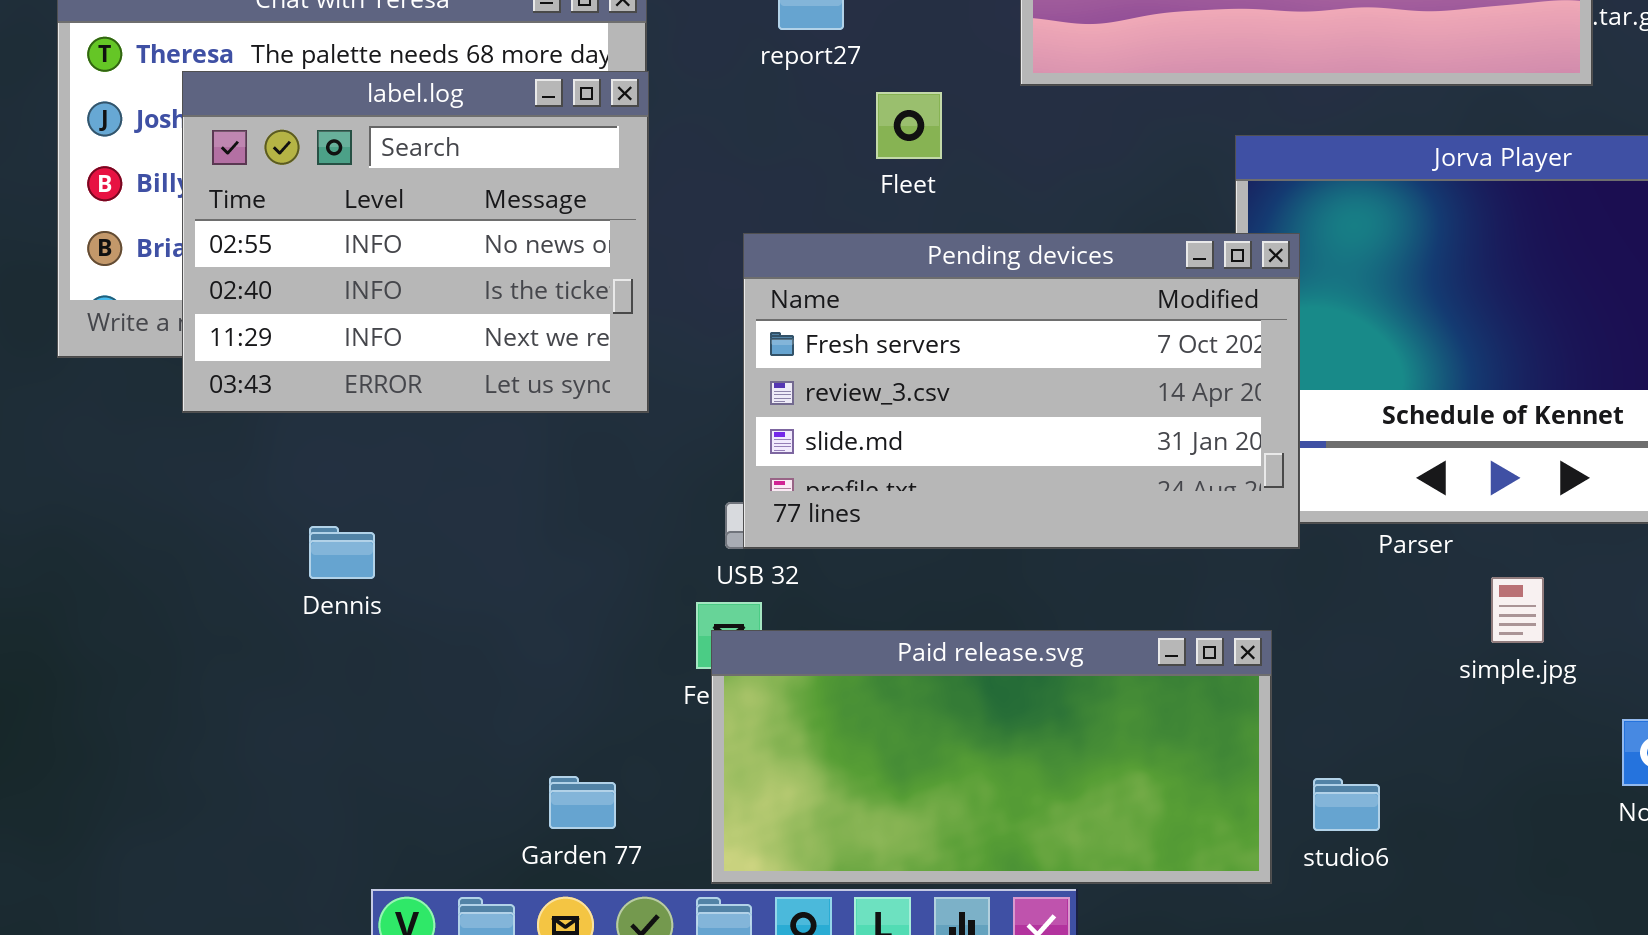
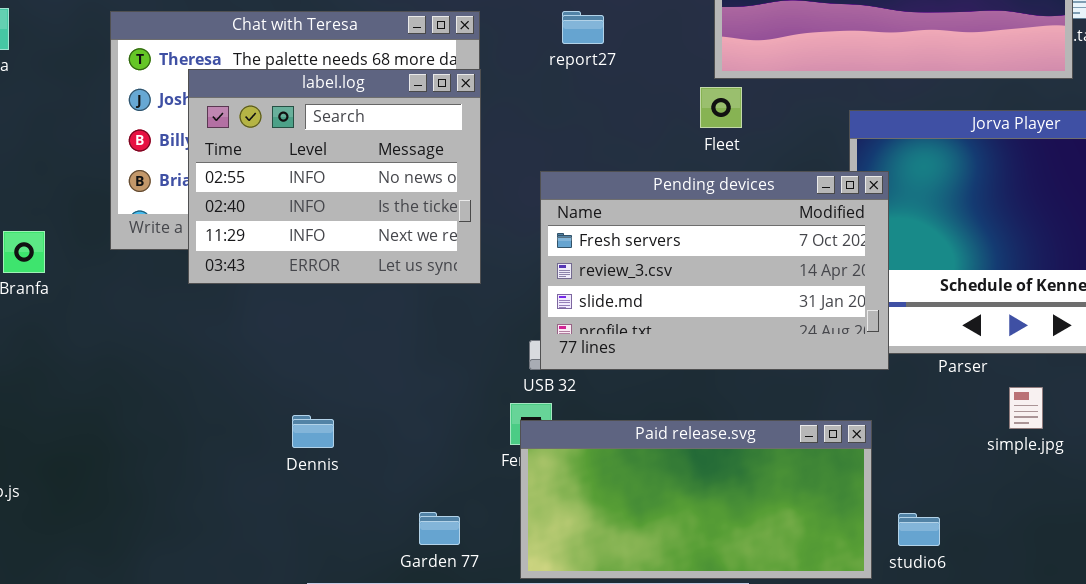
Fleet: [876,92,942,159] -> [700,87,742,128], moved
Dennis: [309,526,375,579] -> [292,415,334,448], moved

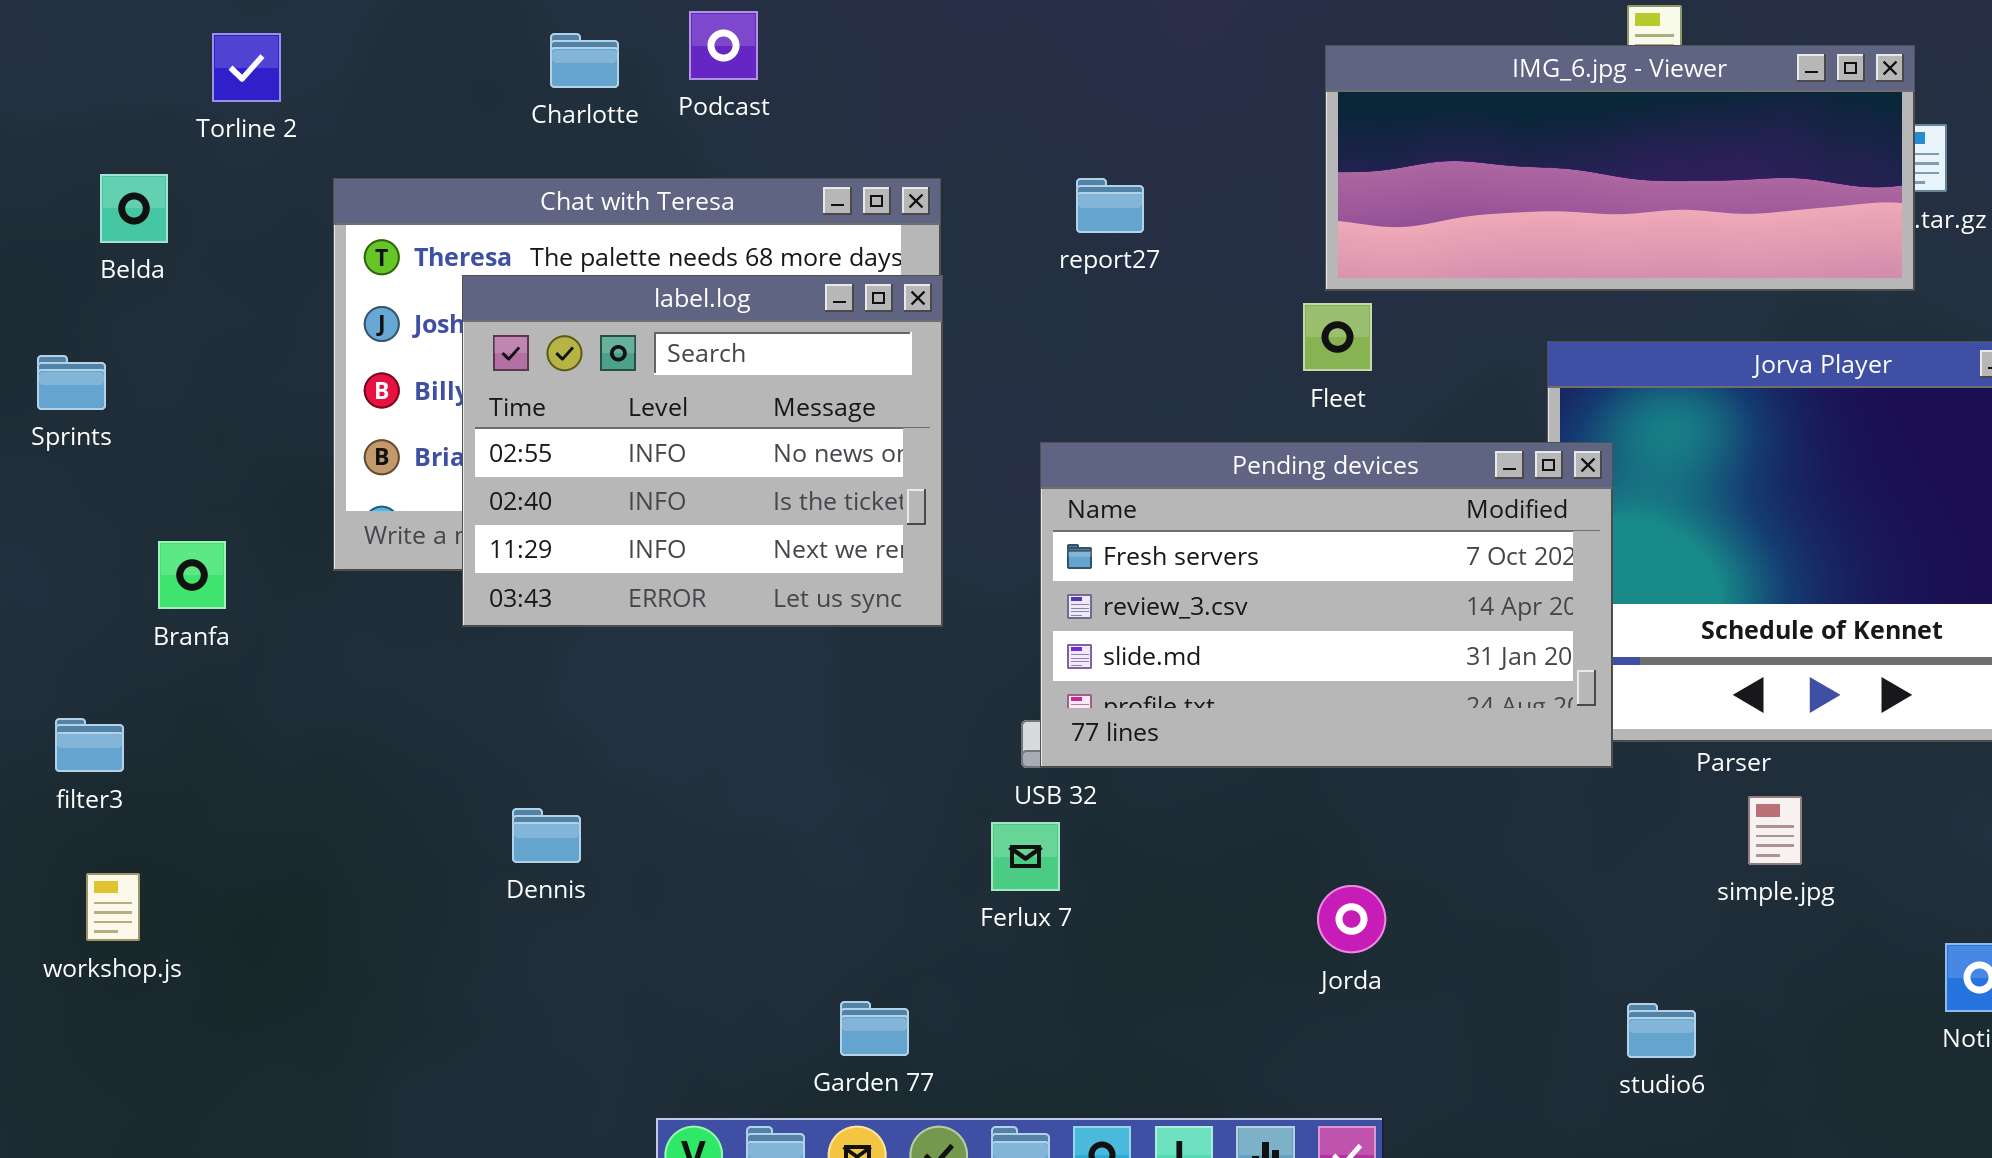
simple.jpg: [1009,387,1043,429] -> [1748,796,1802,865], moved
Dennis: [292,415,334,448] -> [512,808,581,863], moved
Paid release.svg: [520,420,872,579] -> none, closed

